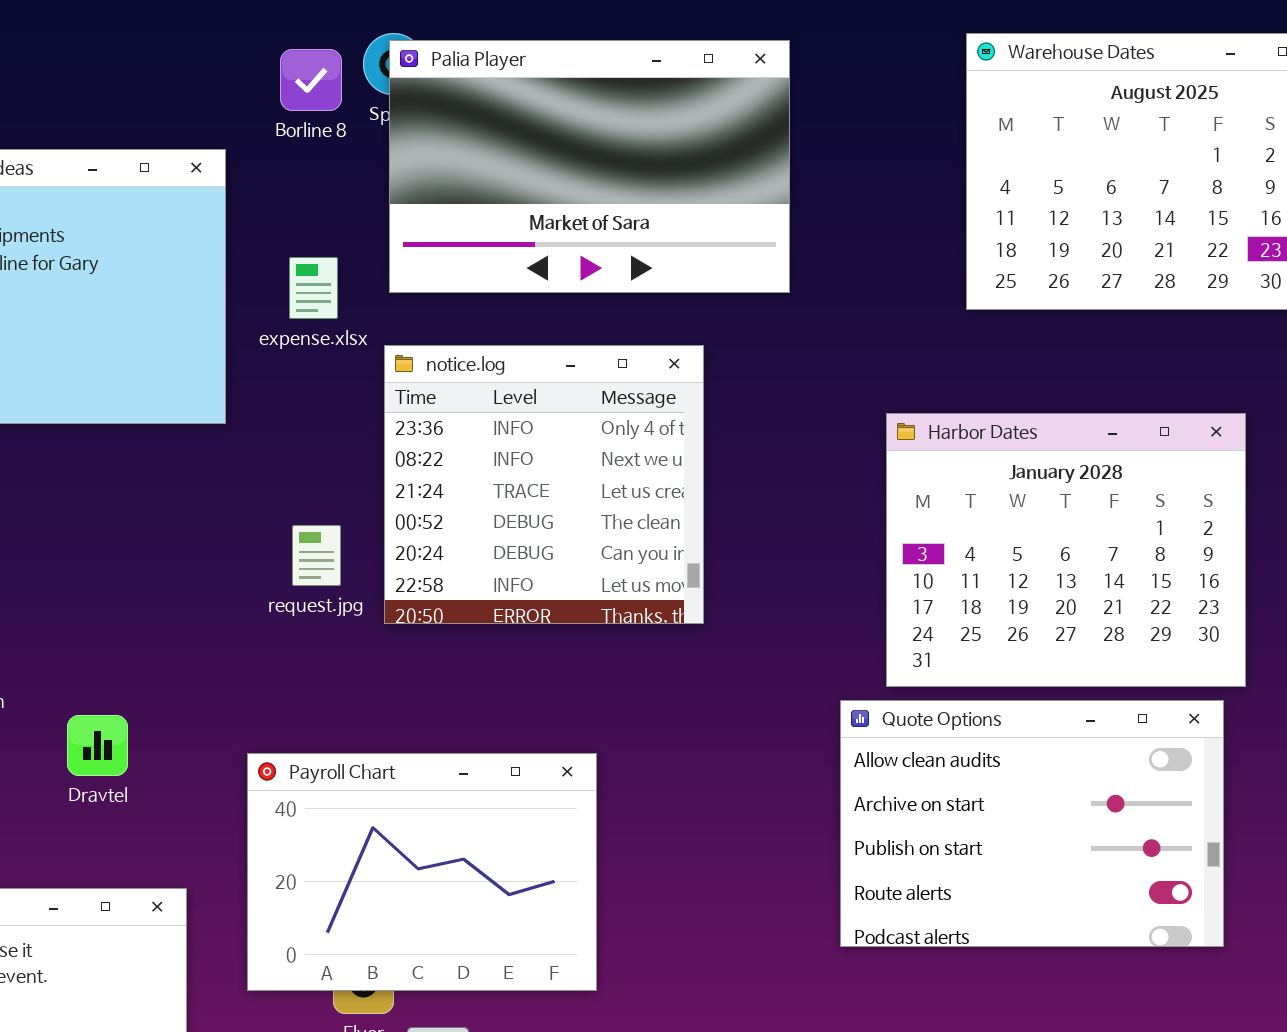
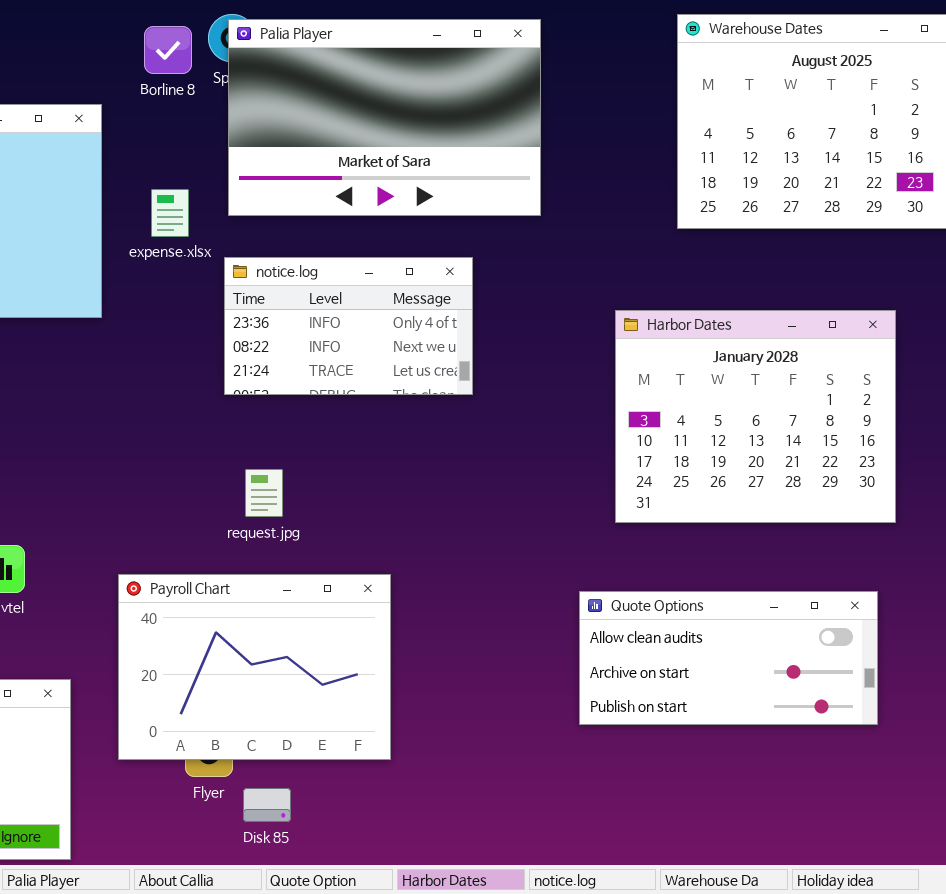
notice.log: [384,345,704,624] -> [224,257,473,395], resized
request.jpg: [292,525,341,586] -> [245,469,283,517], moved
Quote Options: [840,700,1224,947] -> [579,591,878,725], resized

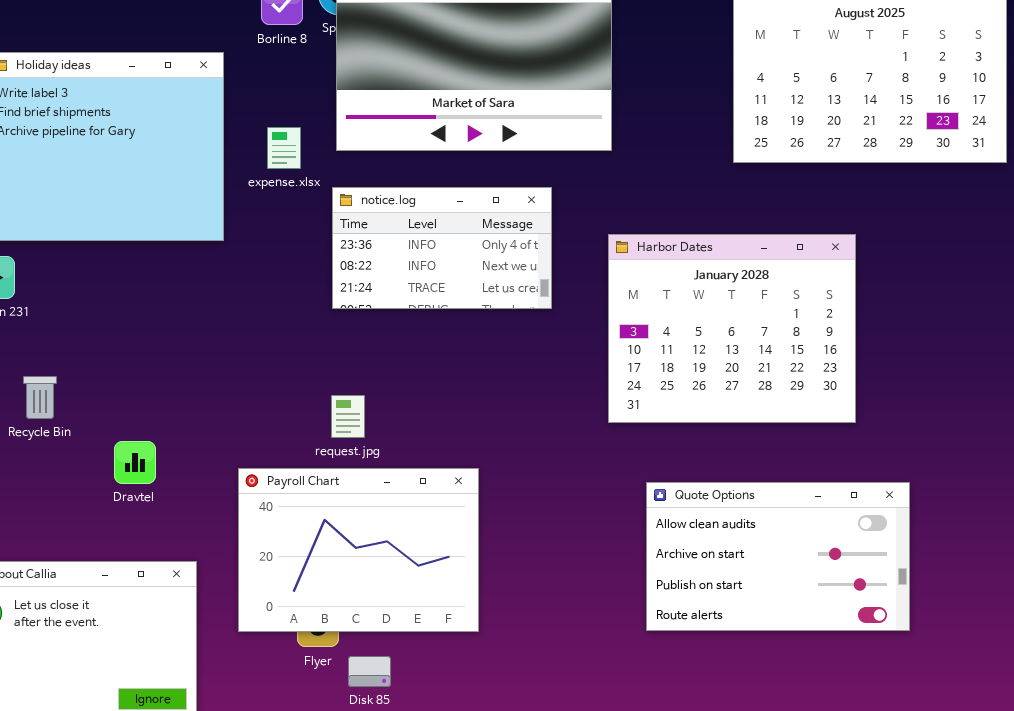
Harbor Dates: [615,310,896,523] -> [608,234,856,423], moved
request.jpg: [245,469,283,517] -> [331,395,365,438], moved
Quote Options: [579,591,878,725] -> [646,482,910,631], resized

